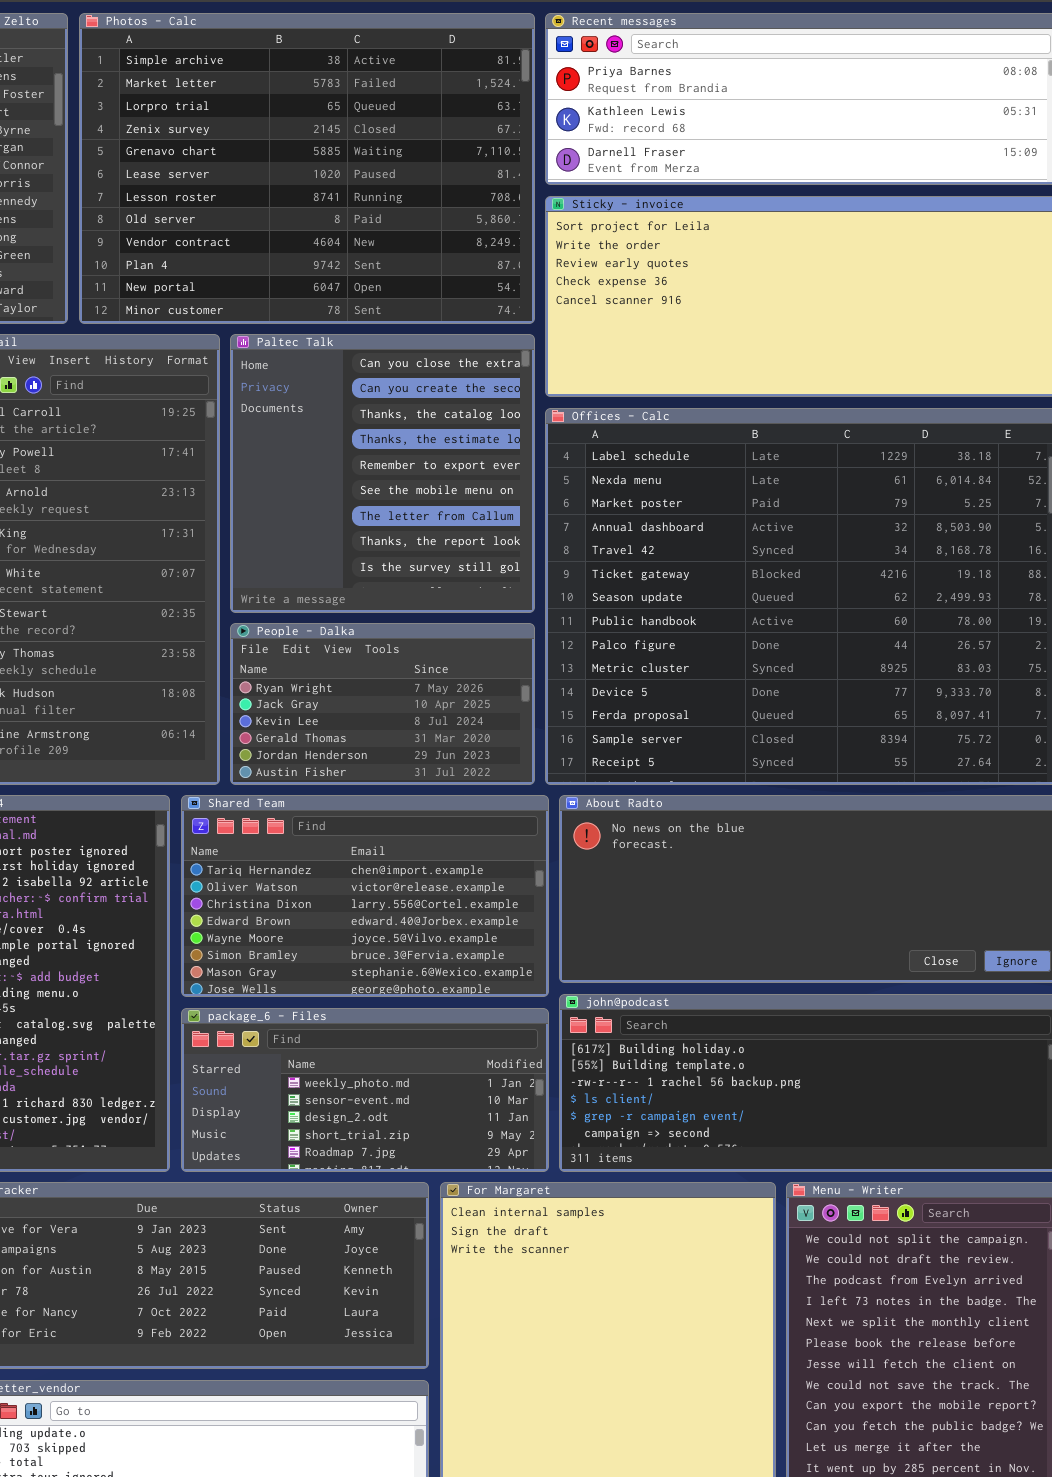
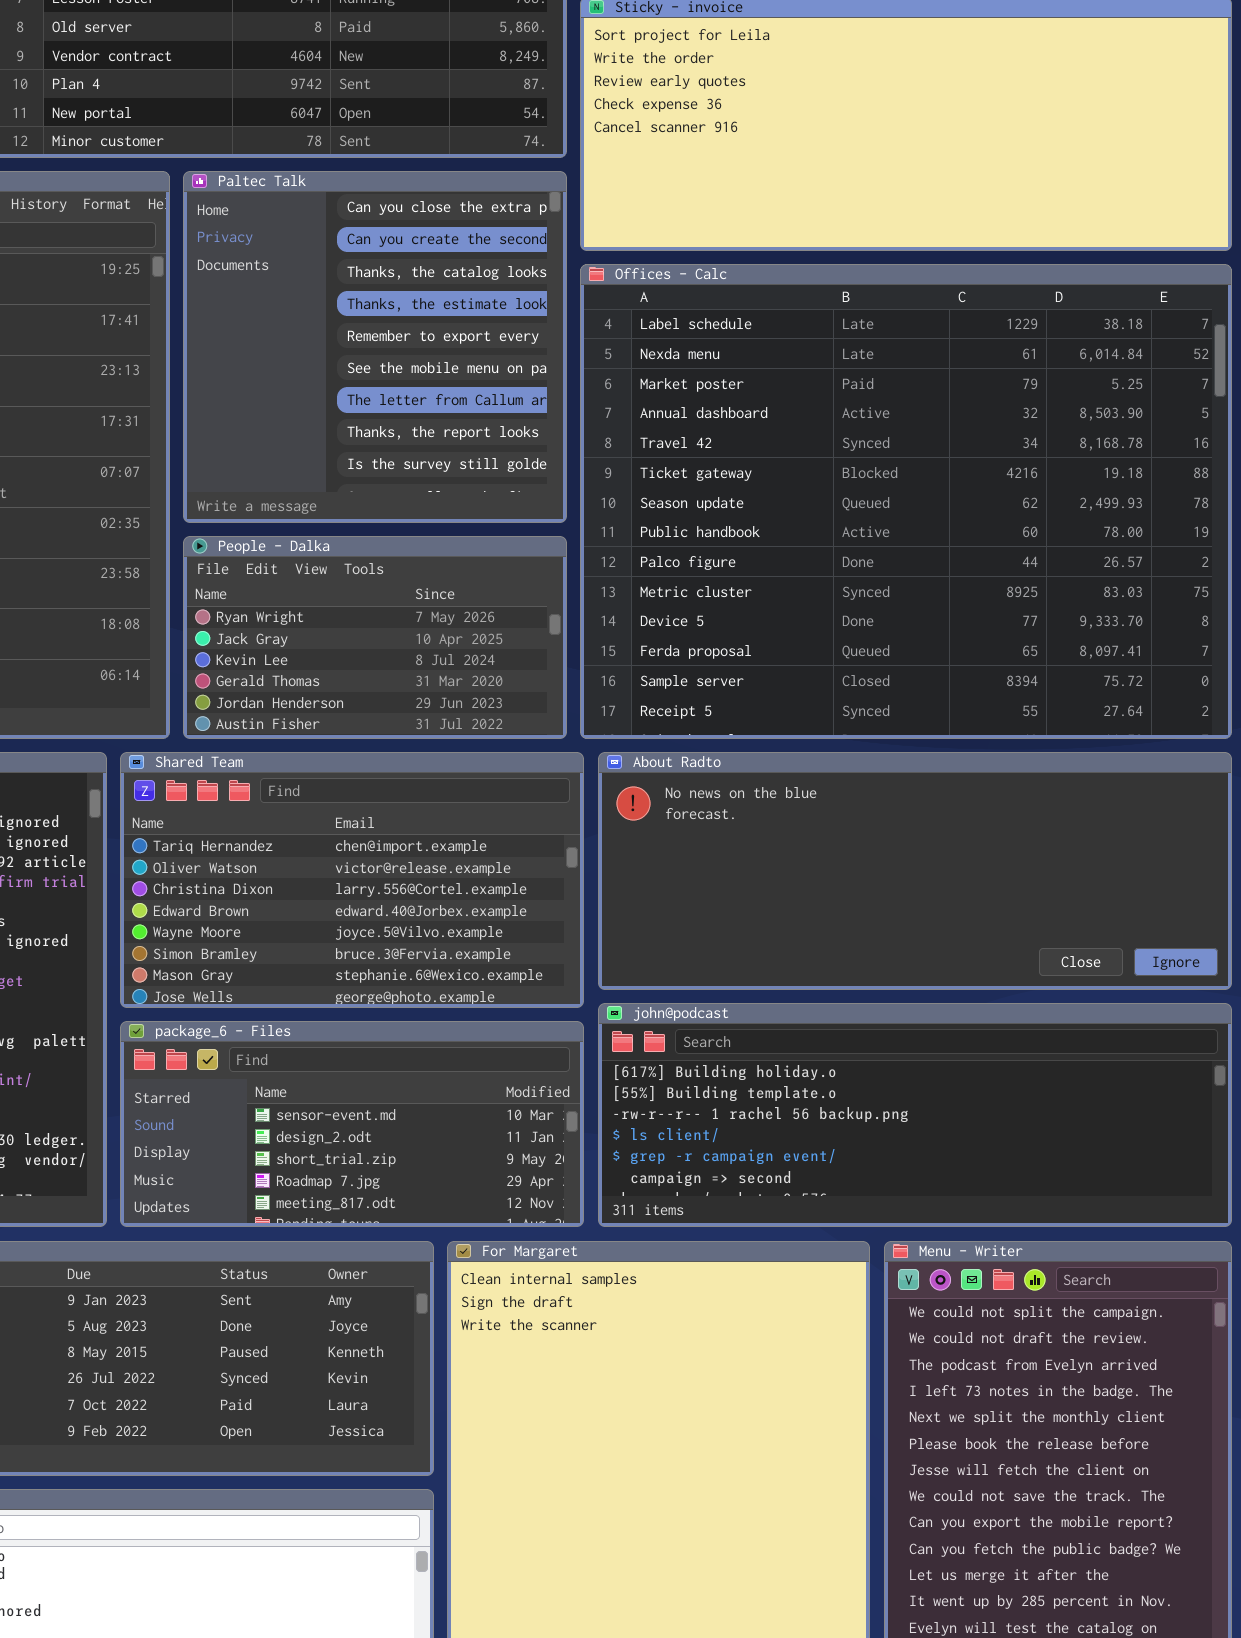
package_6 - Files: [181,1008,549,1172] -> [120,1021,584,1227], scrolled down 1 row

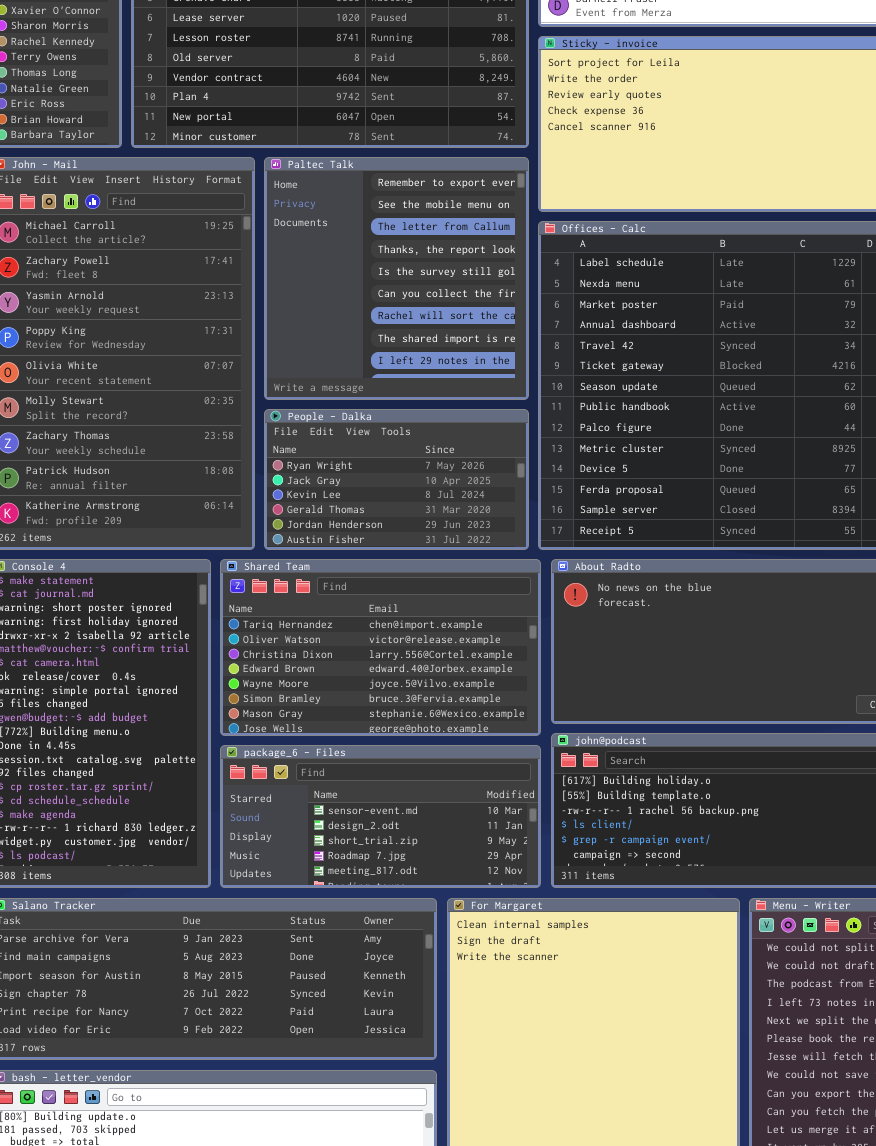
Paltec Talk: [183,171,567,523] -> [264,157,529,400], scrolled down 4 rows

